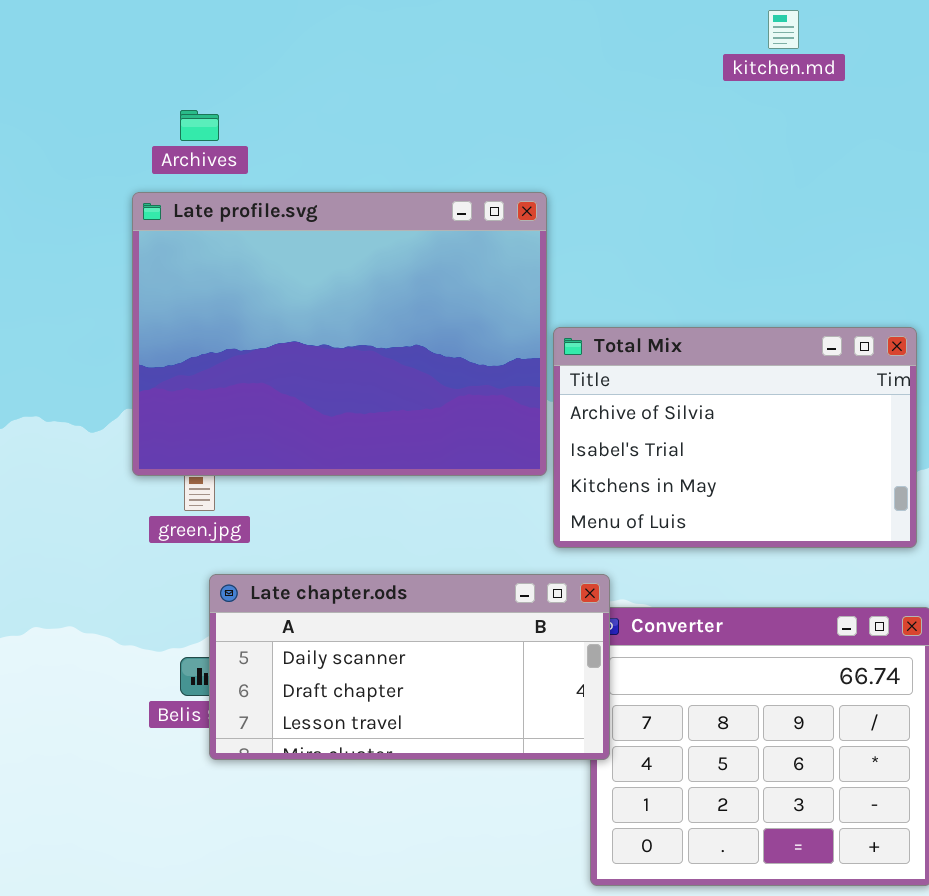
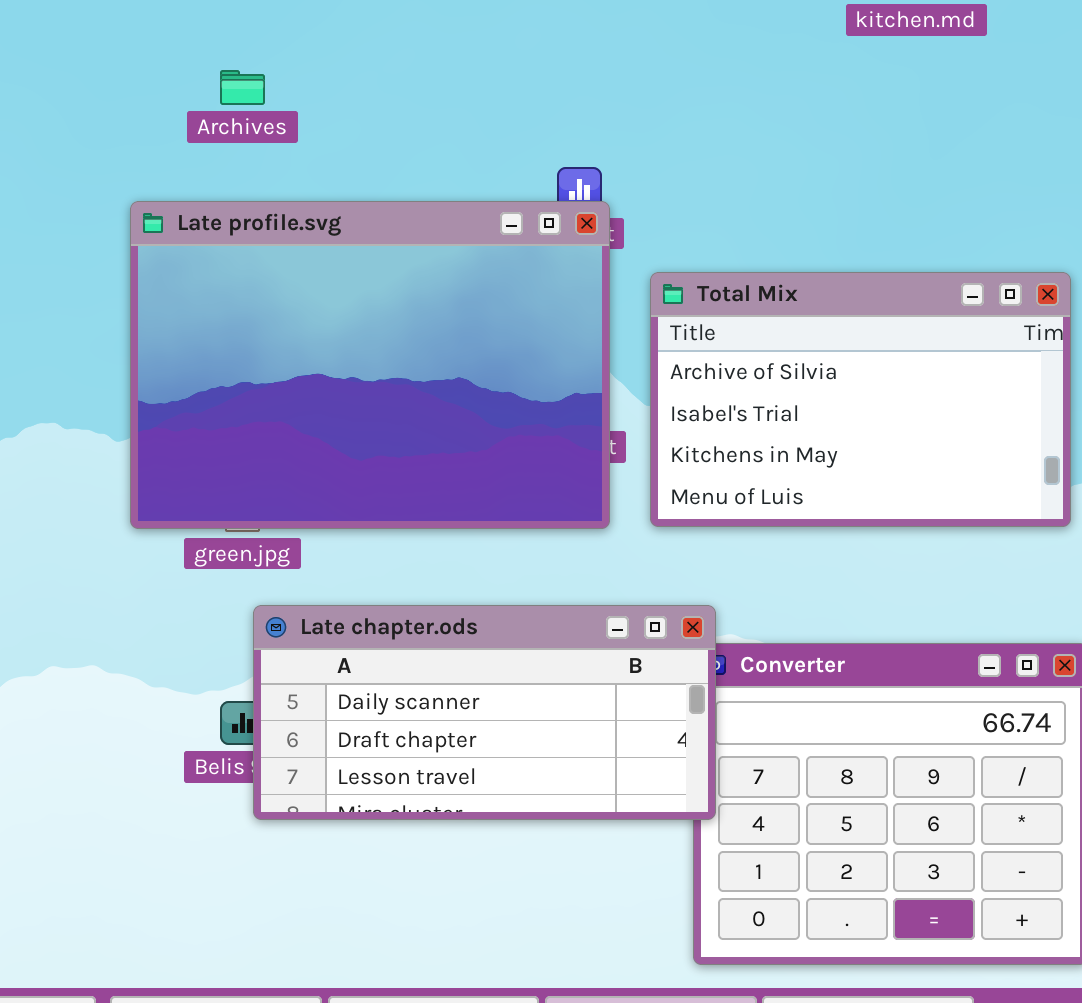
Late profile.svg: [132,192,547,476] -> [130,201,610,529], moved
Total Mix: [553,327,917,548] -> [650,272,1071,527], moved

